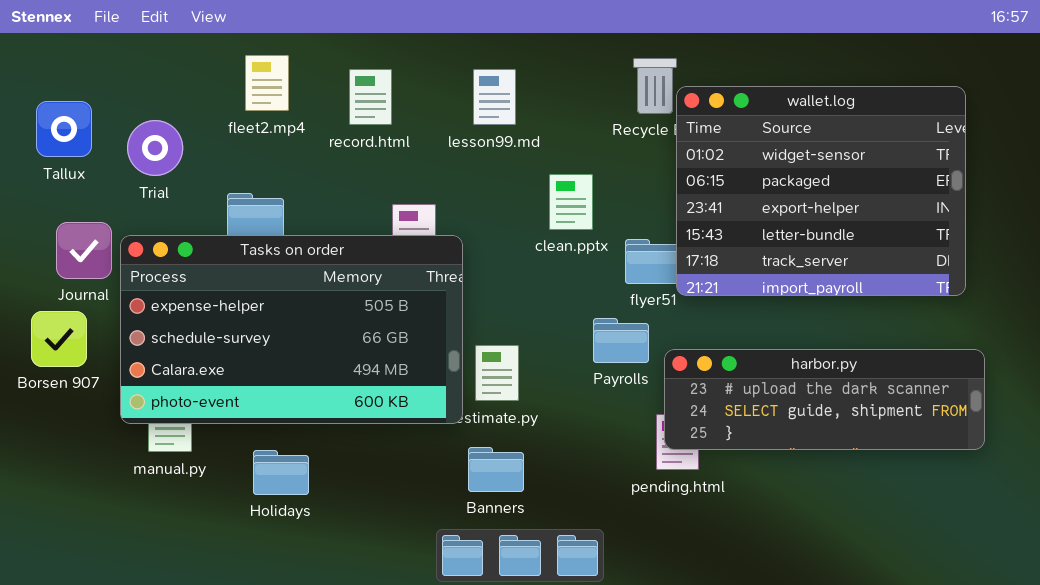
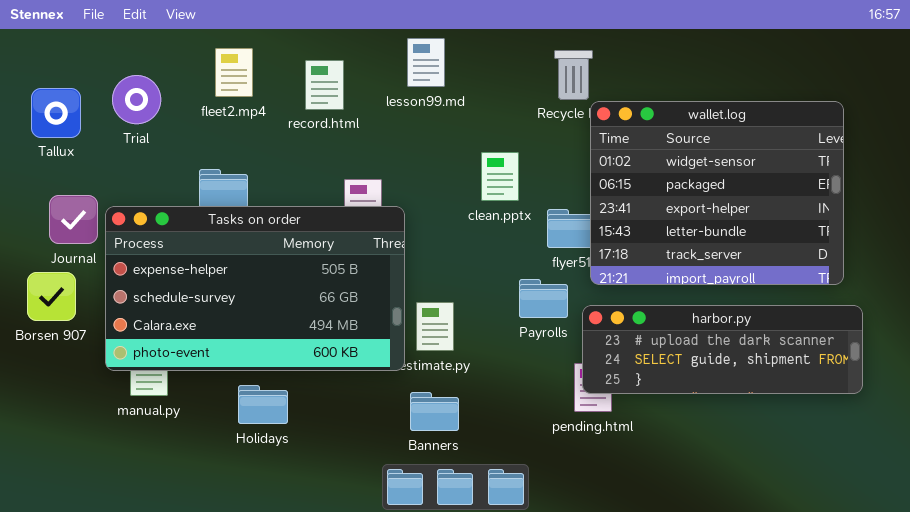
lesson99.md: [473,69,516,125] -> [407,38,445,87], moved
wallet.log: [676,86,966,296] -> [590,101,844,285], moved
Trial: [127,120,183,176] -> [112,75,161,124], moved
Holidays: [253,450,309,495] -> [238,385,288,424], moved

